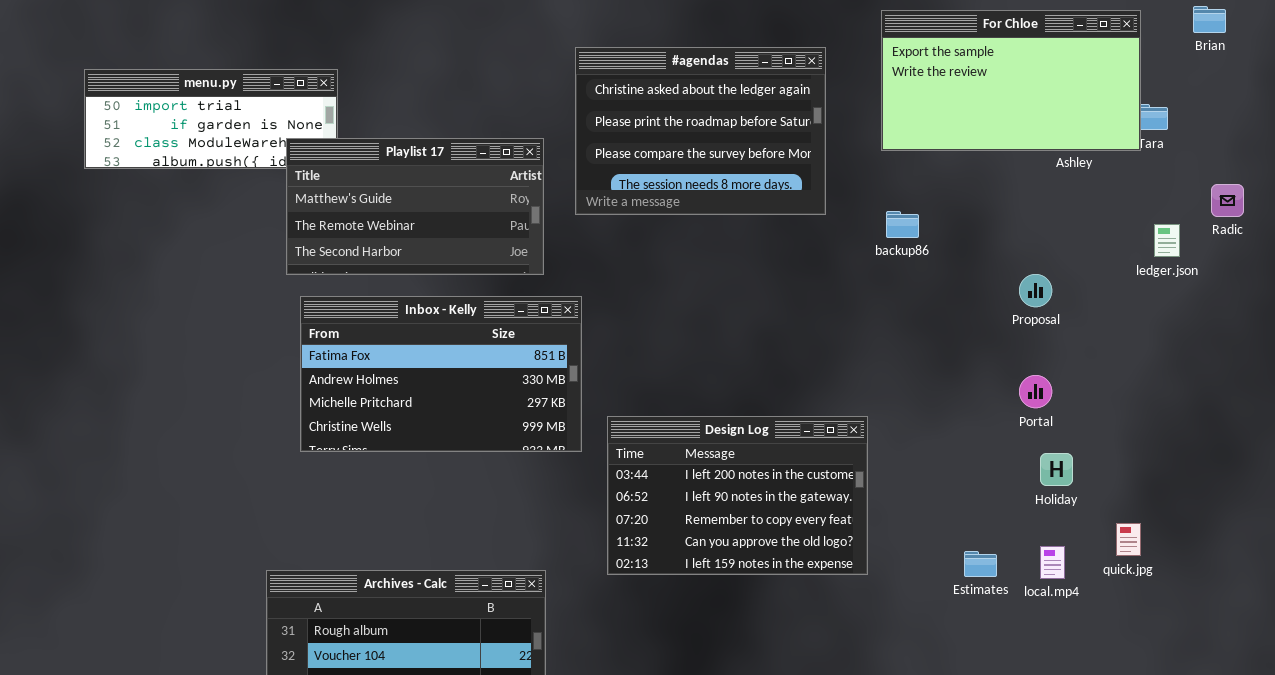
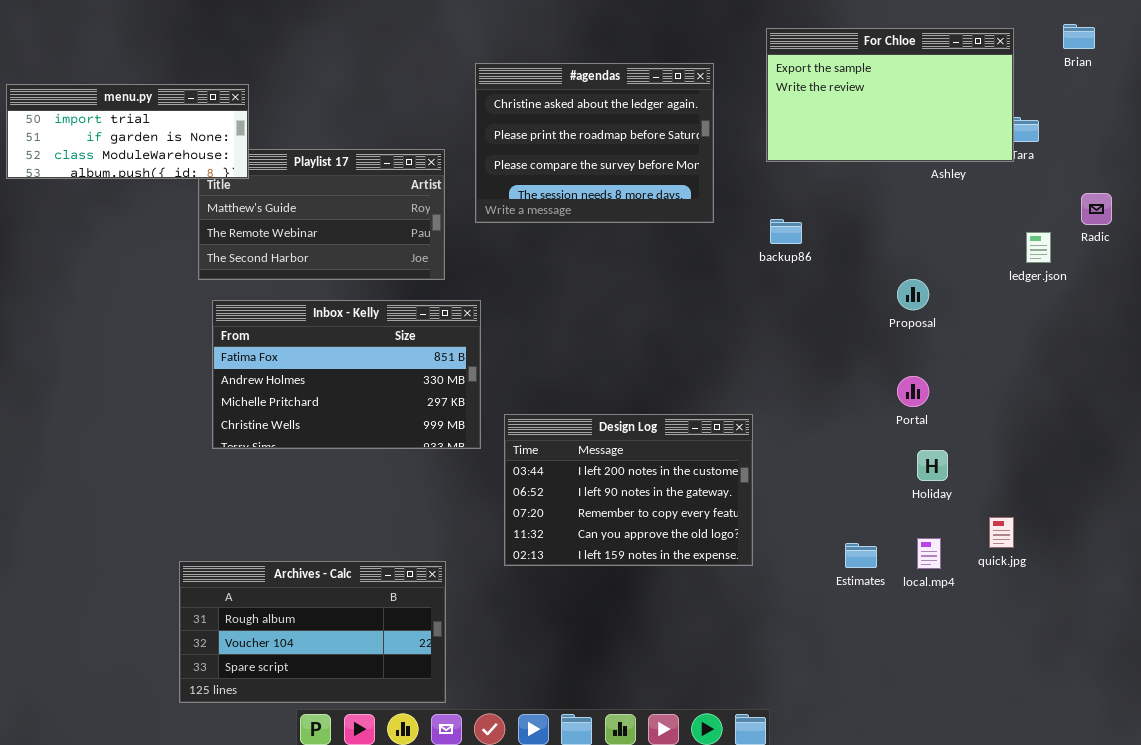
menu.py: [84,69,338,169] -> [6,84,249,179], raised

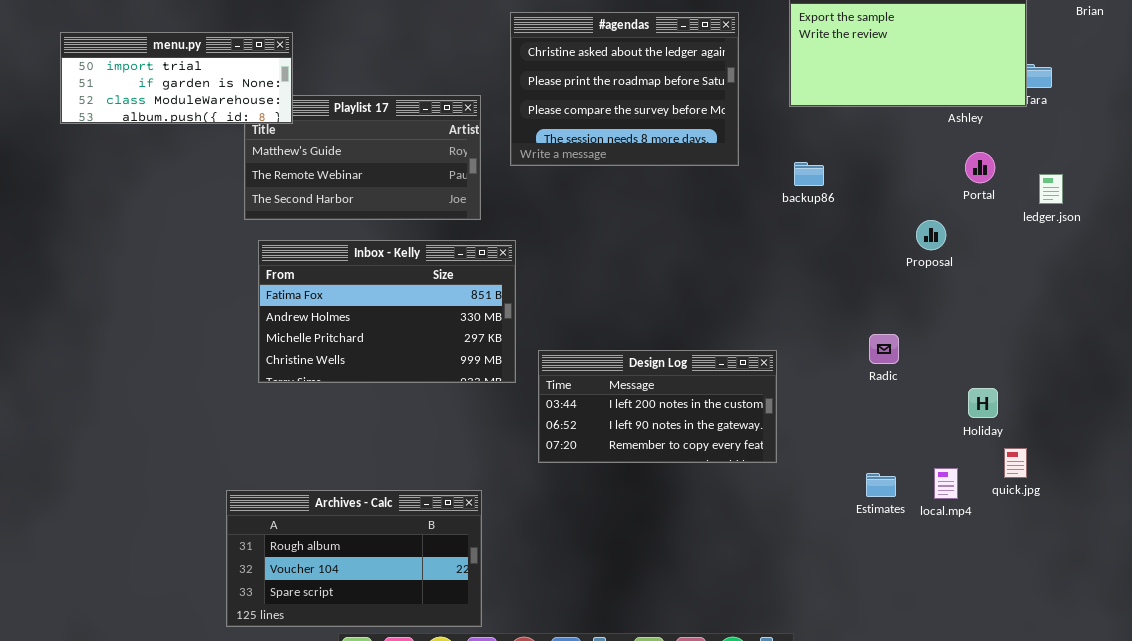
Radic: [1081,193,1112,225] -> [869,334,899,364], moved
Portal: [897,376,929,407] -> [965,152,995,183], moved
Design Log: [504,414,753,566] -> [538,350,777,463], resized
Holiday: [917,450,948,481] -> [968,388,998,418], moved

